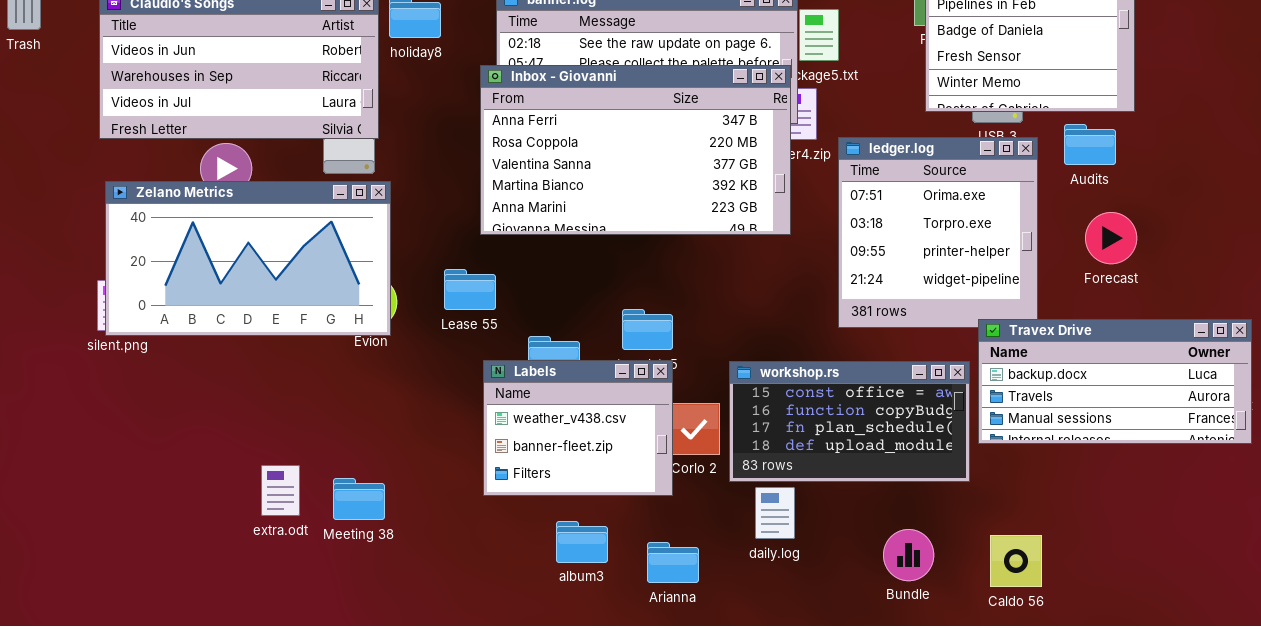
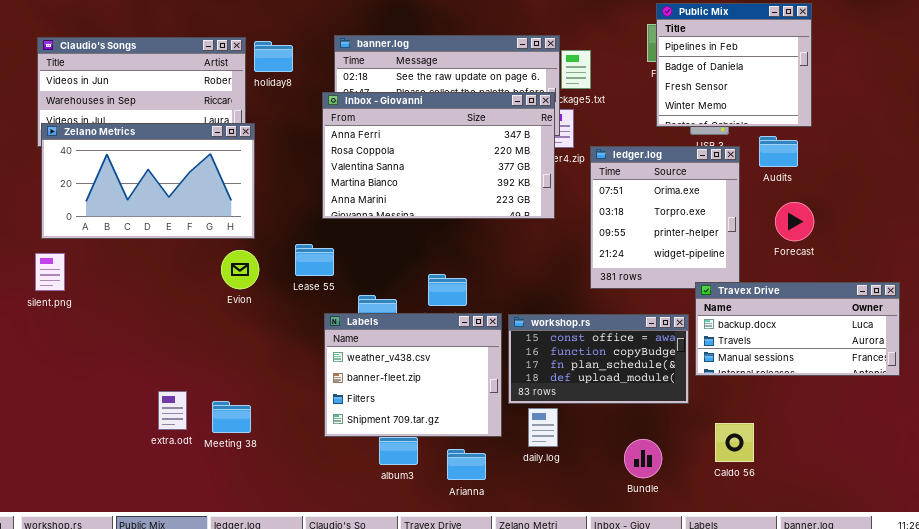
Zelano Metrics: [105,181,391,336] -> [41,123,255,239], moved
Labels: [483,360,673,496] -> [324,313,502,437], resized
Caldo 56: [990,535,1042,587] -> [715,423,754,462], moved

